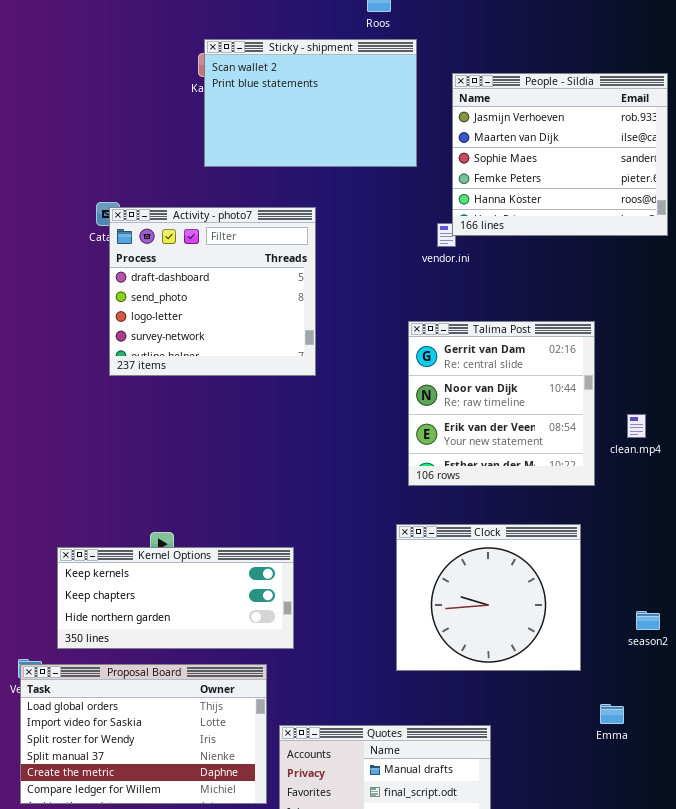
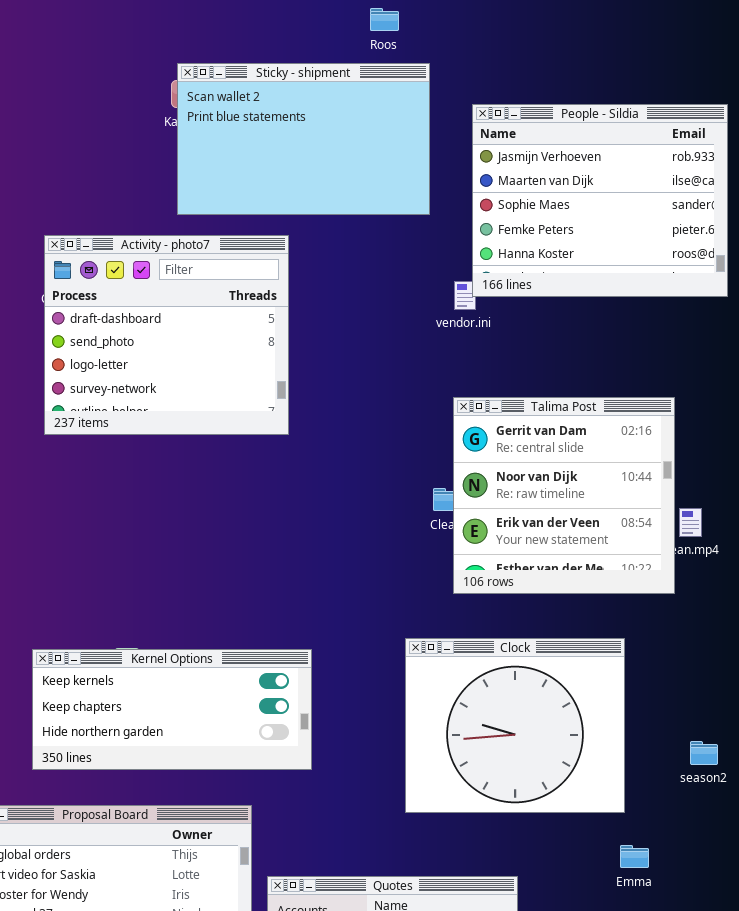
Activity - photo7: [109,207,316,376] -> [44,235,289,435], moved
Talima Post: [408,321,595,486] -> [453,397,675,594], moved
Kernel Options: [57,547,294,649] -> [32,649,312,770], moved
Emma: [600,704,624,724] -> [620,845,649,868], moved

